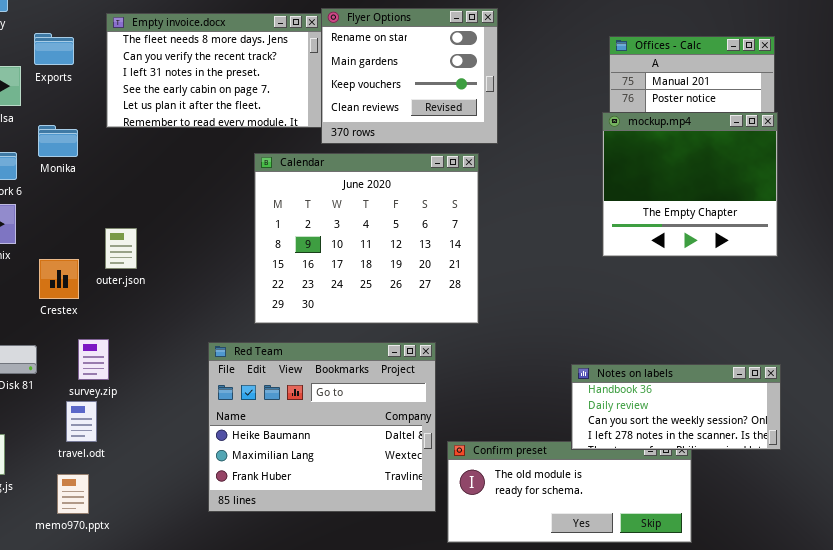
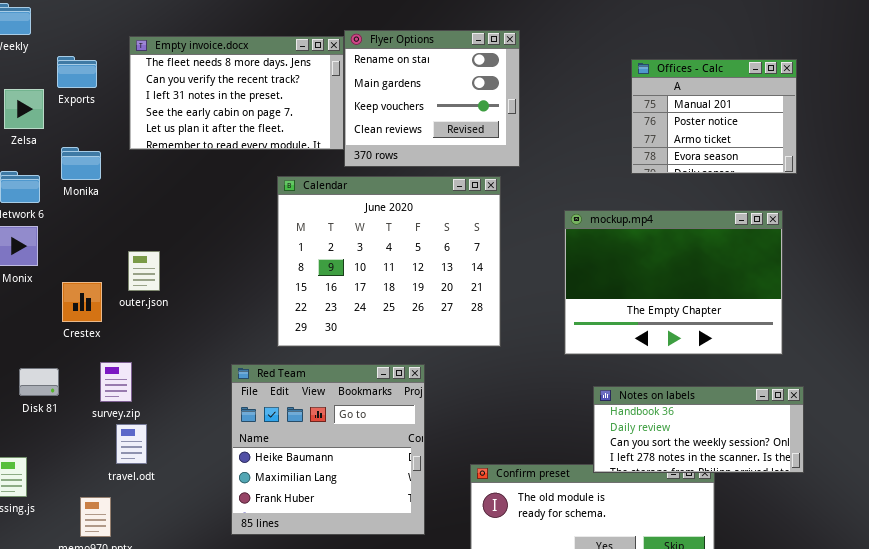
mockup.mp4: [602,112,778,257] -> [564,210,783,355], moved, resized
Red Team: [208,342,436,512] -> [231,364,425,535], resized
travel.odt: [66,401,97,442] -> [116,424,147,464], moved

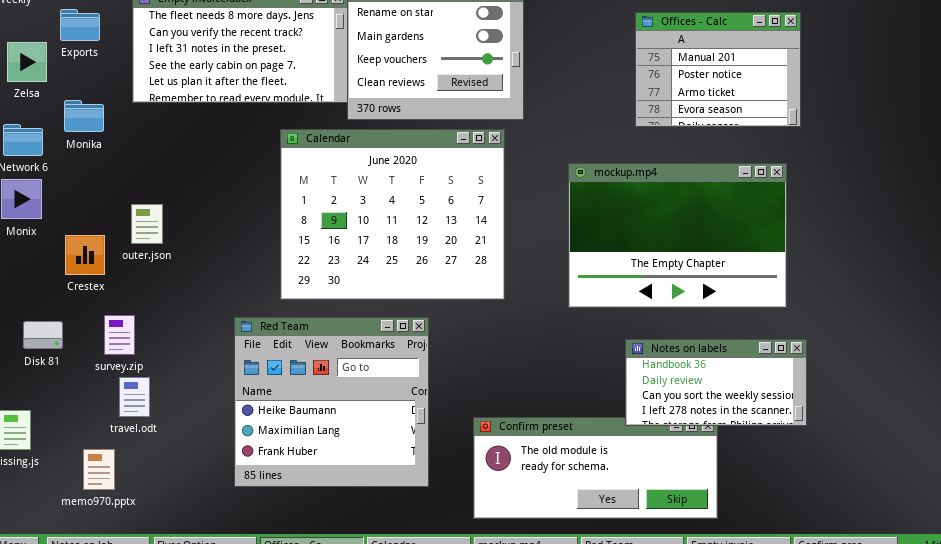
Notes on labels: [593,386,804,473] -> [625,339,807,426], resized

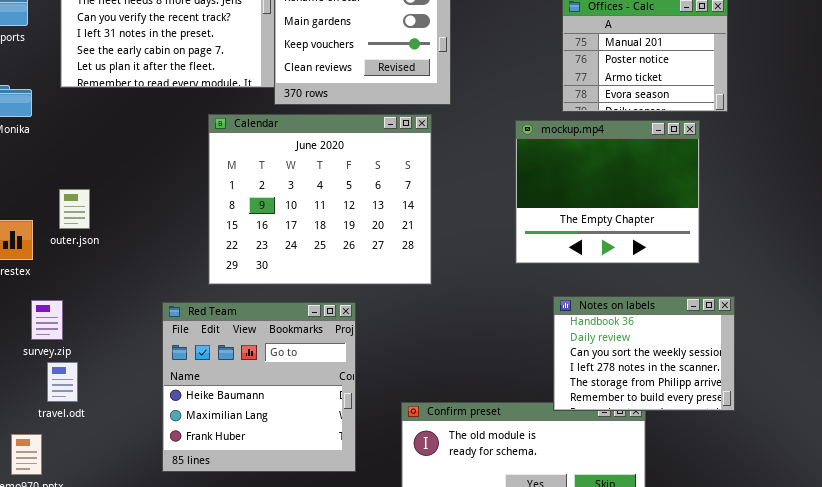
mockup.mp4: [568,163,787,308] -> [515,120,700,264], moved, resized
Notes on labels: [625,339,807,426] -> [553,296,735,411], resized

